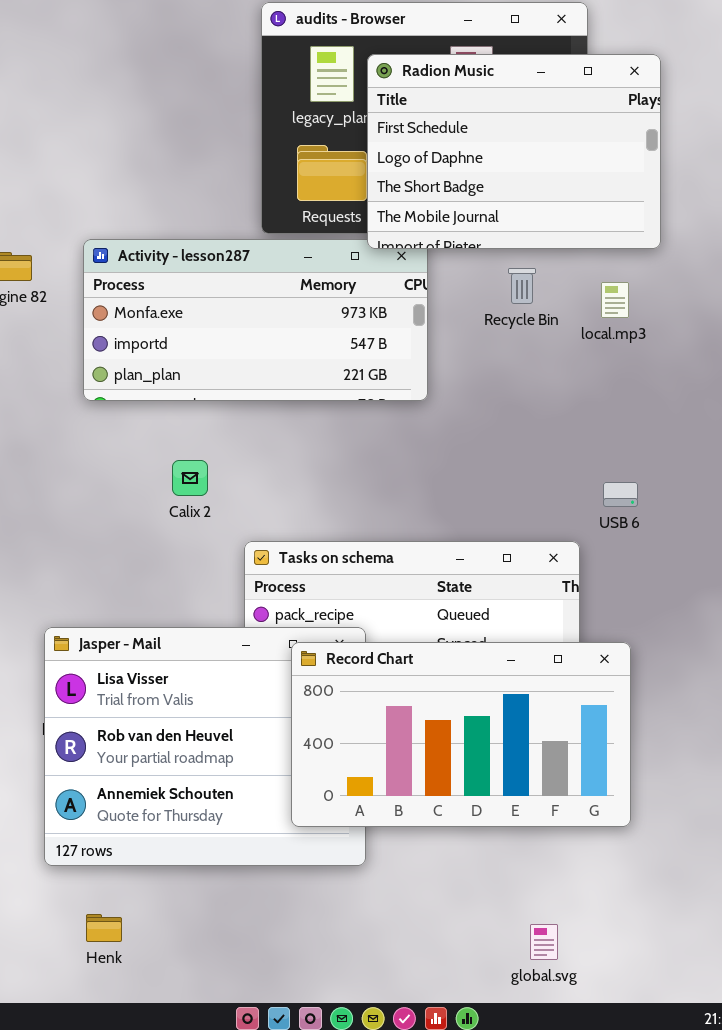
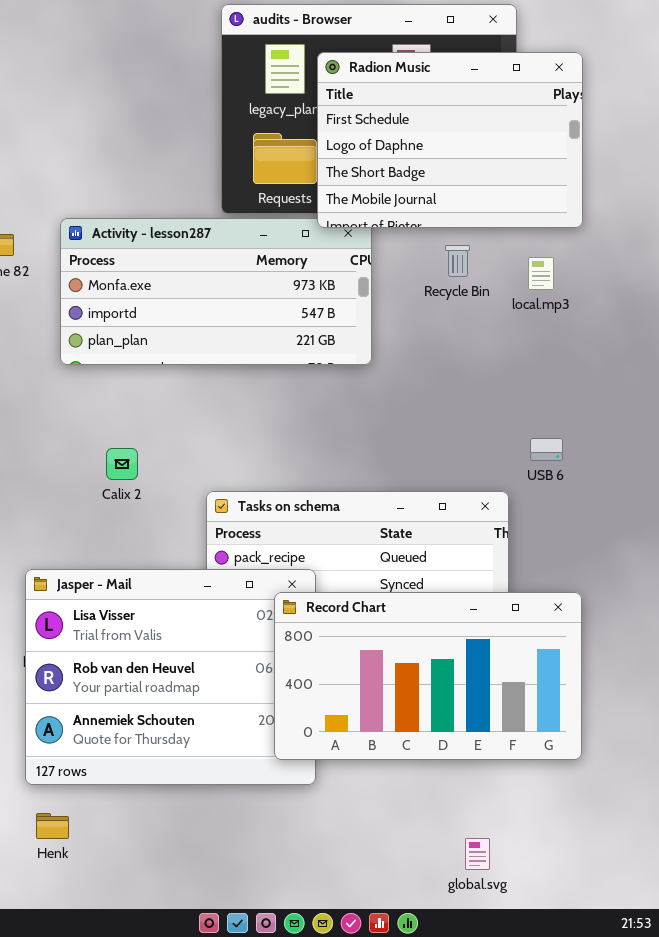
Calix 2: [172,460,208,496] -> [106,448,138,480], moved
Record Chart: [291,642,631,827] -> [274,592,582,760], moved
Henk: [86,914,122,942] -> [36,813,69,839], moved

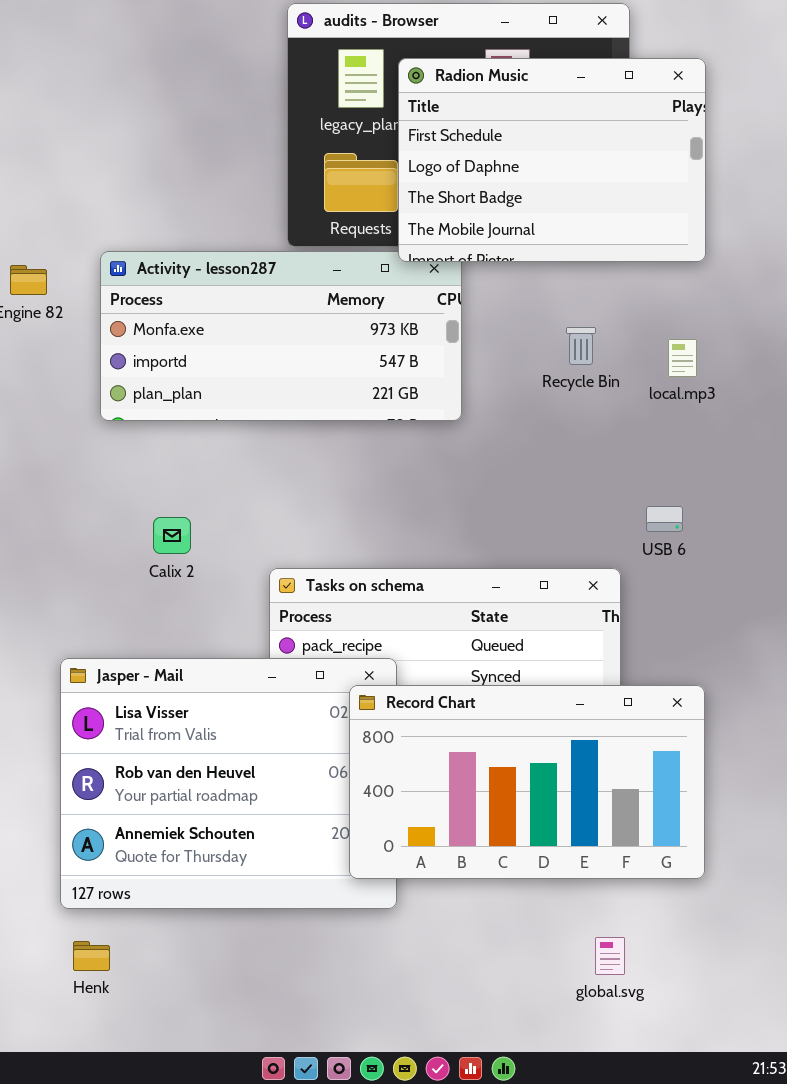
Recycle Bin: [445,245,470,277] -> [566,327,596,365], moved
local.mp3: [528,257,554,290] -> [668,339,697,377], moved
global.svg: [465,838,490,870] -> [595,937,625,975], moved

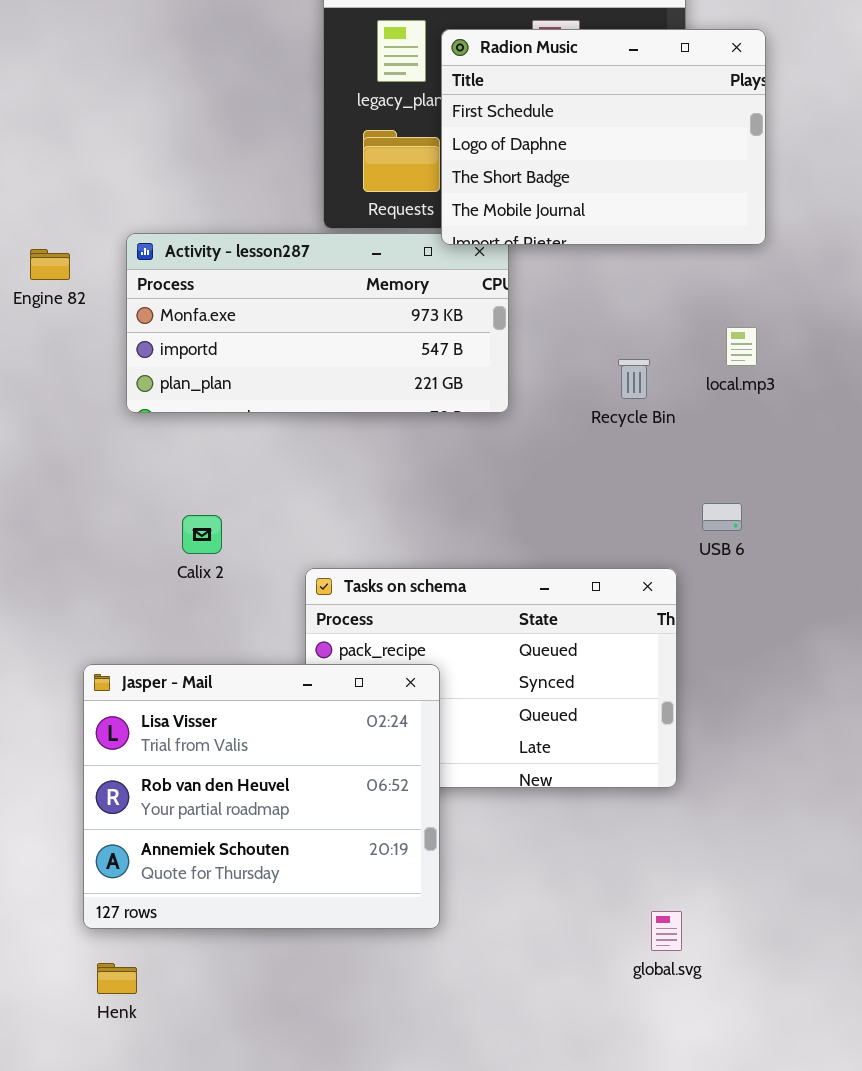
Recycle Bin: [566,327,596,365] -> [618,359,650,399], moved
Record Chart: [349,685,705,879] -> none, closed
global.svg: [595,937,625,975] -> [651,911,682,951], moved

